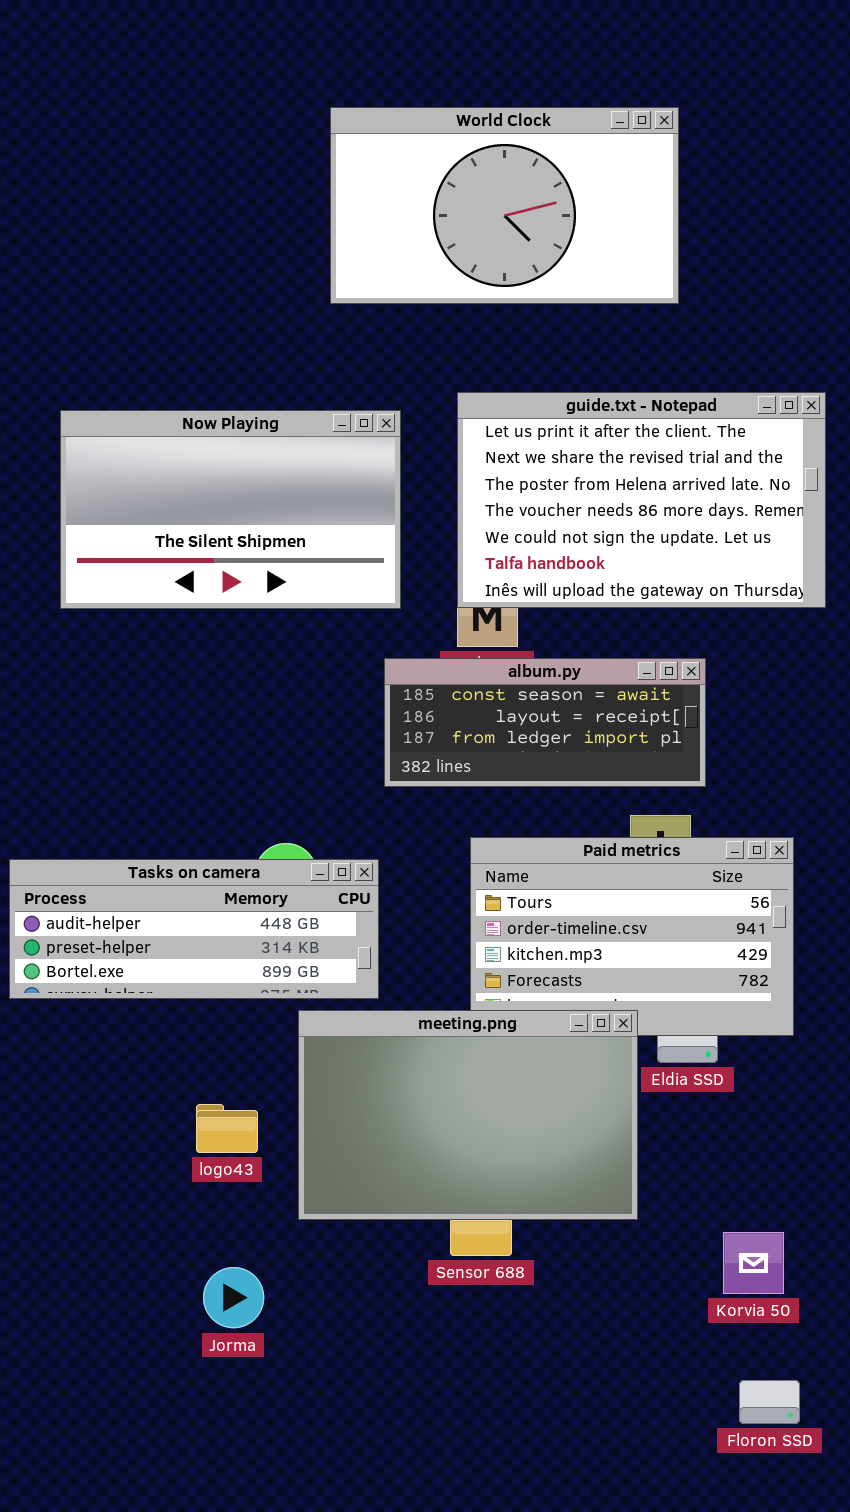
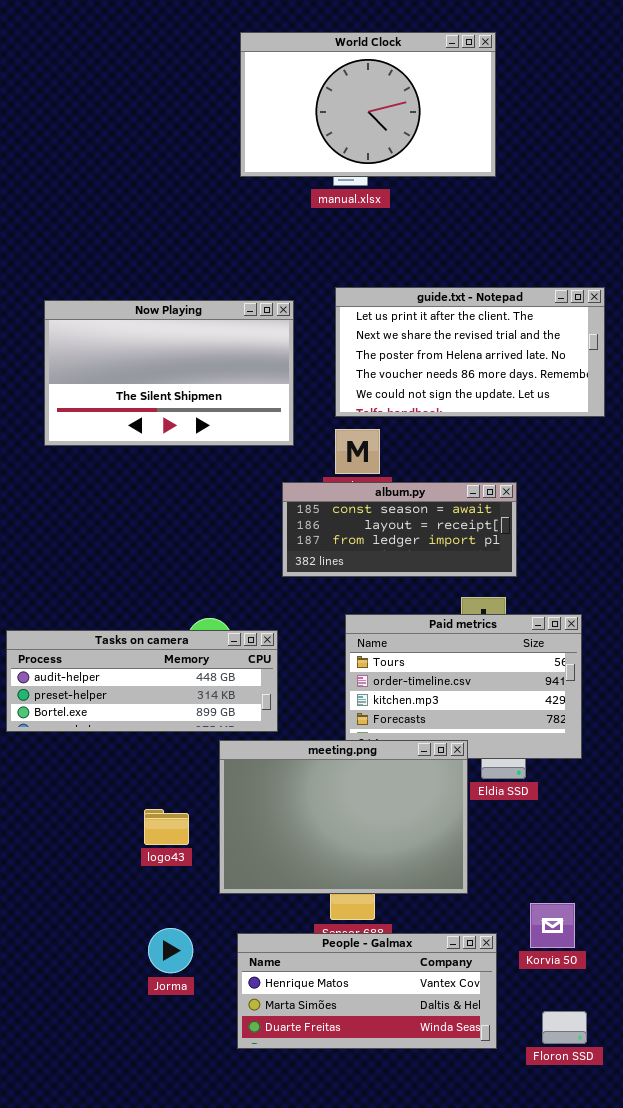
World Clock: [330,107,679,304] -> [240,32,496,177], moved
guide.txt - Notepad: [457,392,826,608] -> [335,287,605,417], resized
People - Galmax: none -> [237,933,497,1049], opened

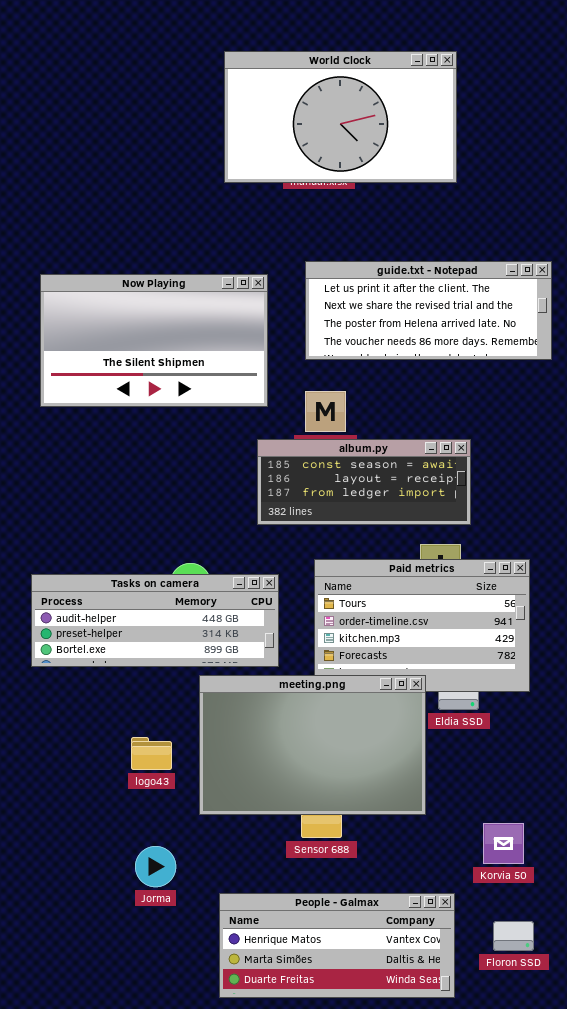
World Clock: [240,32,496,177] -> [224,51,457,183], moved
guide.txt - Notepad: [335,287,605,417] -> [305,261,552,360], resized
Tasks on camera: [6,630,278,732] -> [31,574,279,667], moved
People - Galmax: [237,933,497,1049] -> [219,893,455,998], moved

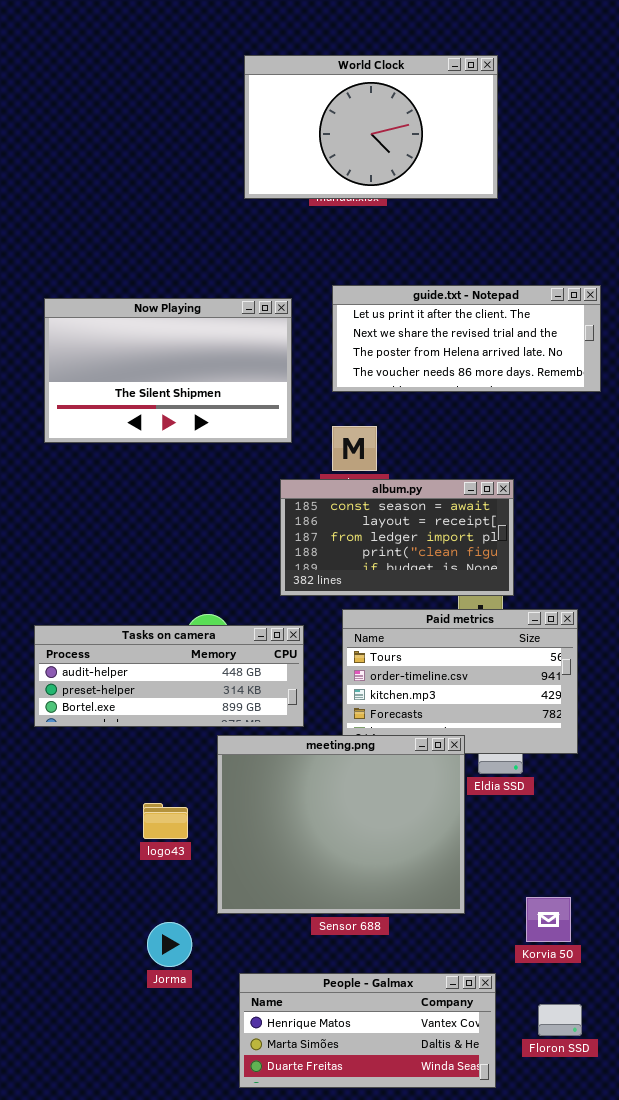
album.py: [257,439,471,525] -> [280,479,514,596], resized
meeting.png: [199,675,426,815] -> [217,735,465,914], resized

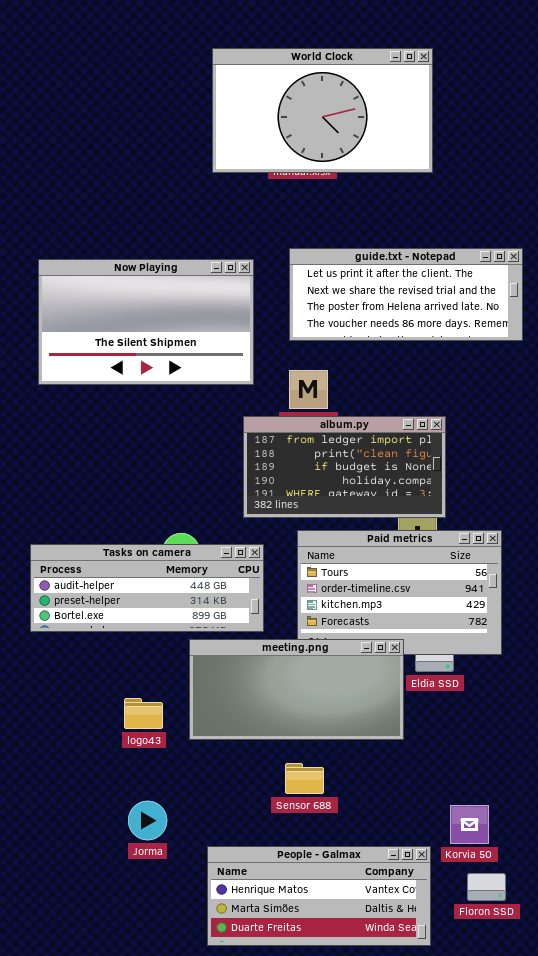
album.py: [280,479,514,596] -> [243,416,446,518], scrolled down 2 rows
meeting.png: [217,735,465,914] -> [189,639,404,740], resized
Korvia 50: [526,897,571,942] -> [450,805,489,844], moved

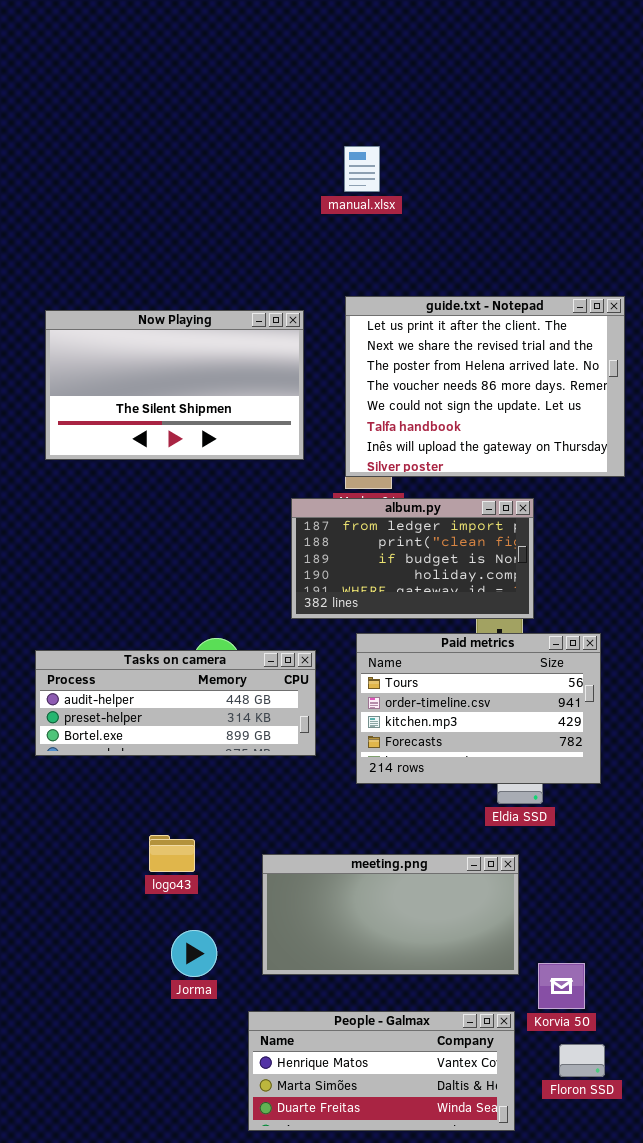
World Clock: [212,48,433,173] -> none, closed
guide.txt - Notepad: [289,248,523,341] -> [345,296,625,477], resized
meeting.png: [189,639,404,740] -> [262,854,519,975], moved
Jorma: [128,801,167,840] -> [171,930,217,977], moved

